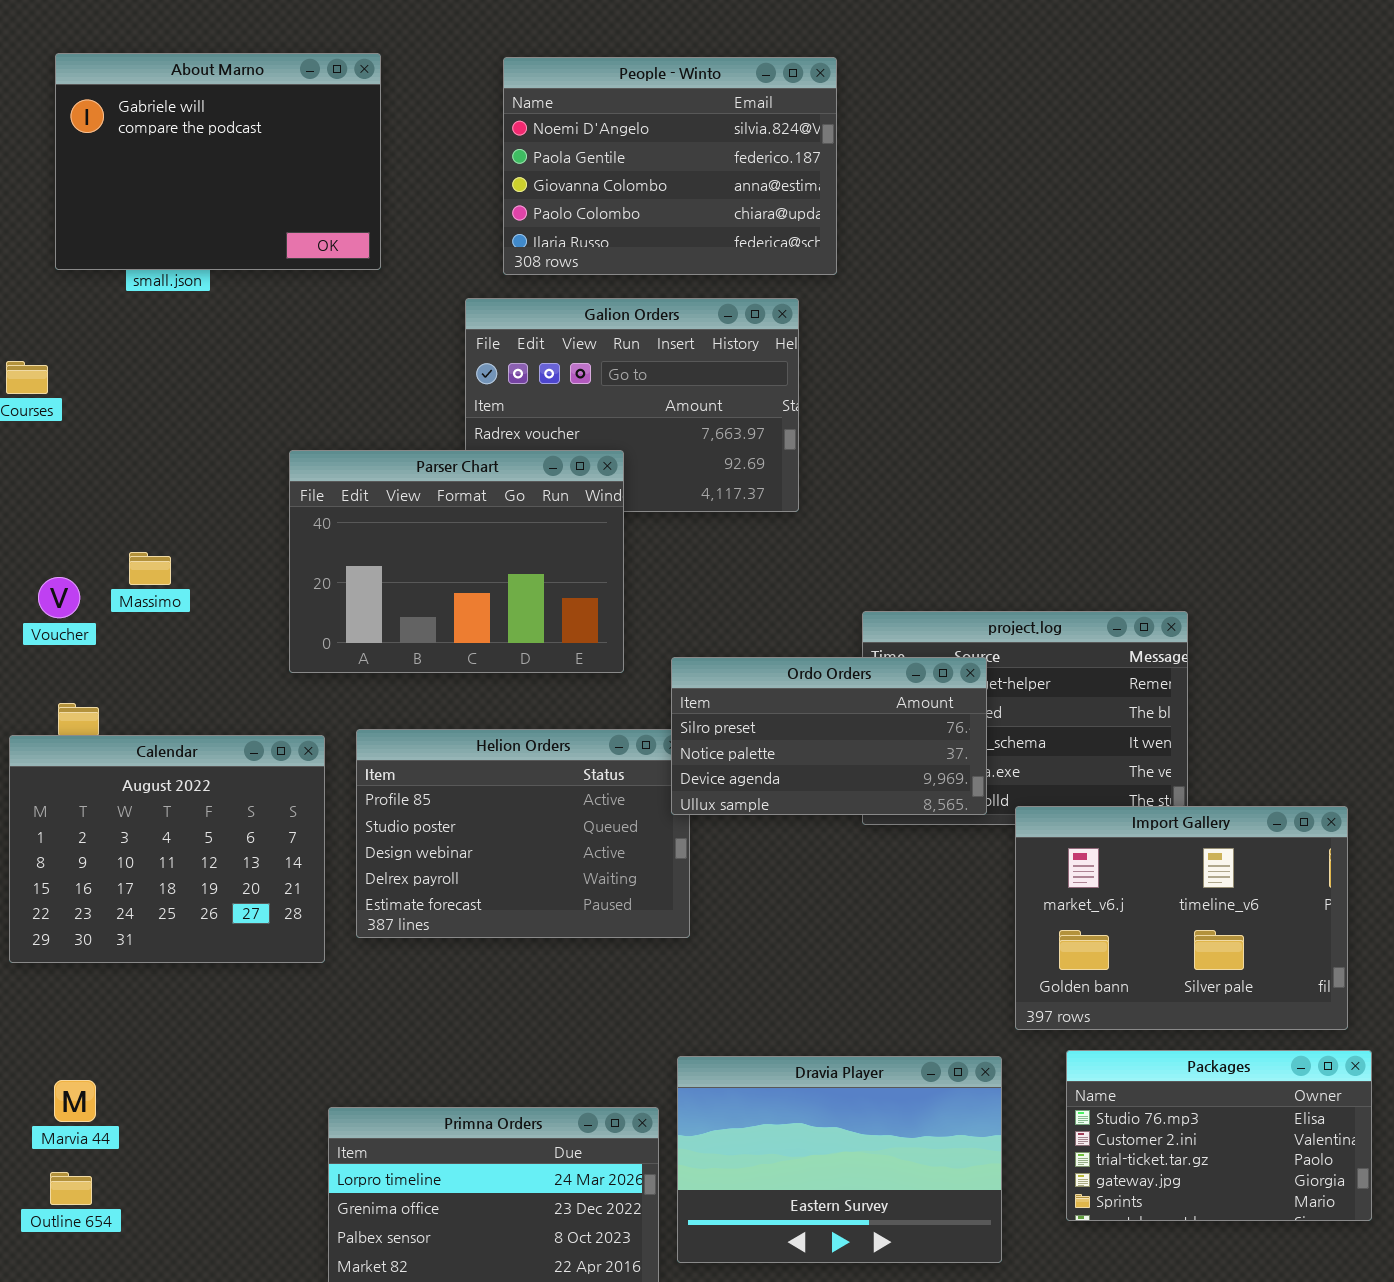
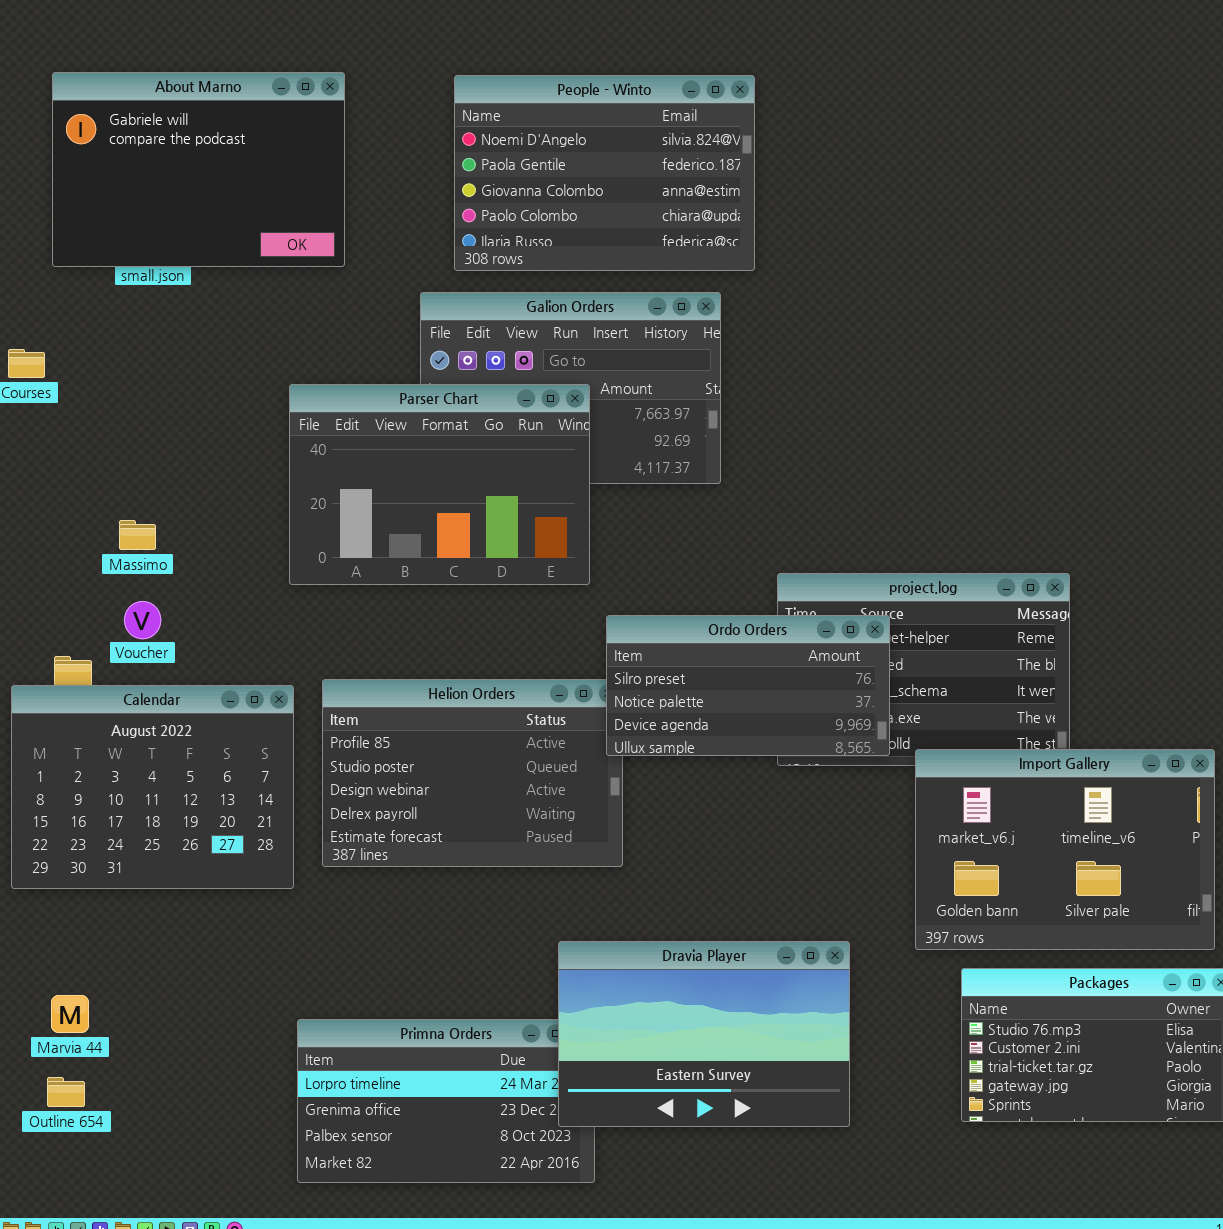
Parser Chart: [289,450,624,673] -> [289,384,590,585], moved
Voucher: [38,577,80,618] -> [124,601,161,639], moved
Dravia Player: [677,1056,1002,1263] -> [558,941,850,1127], moved

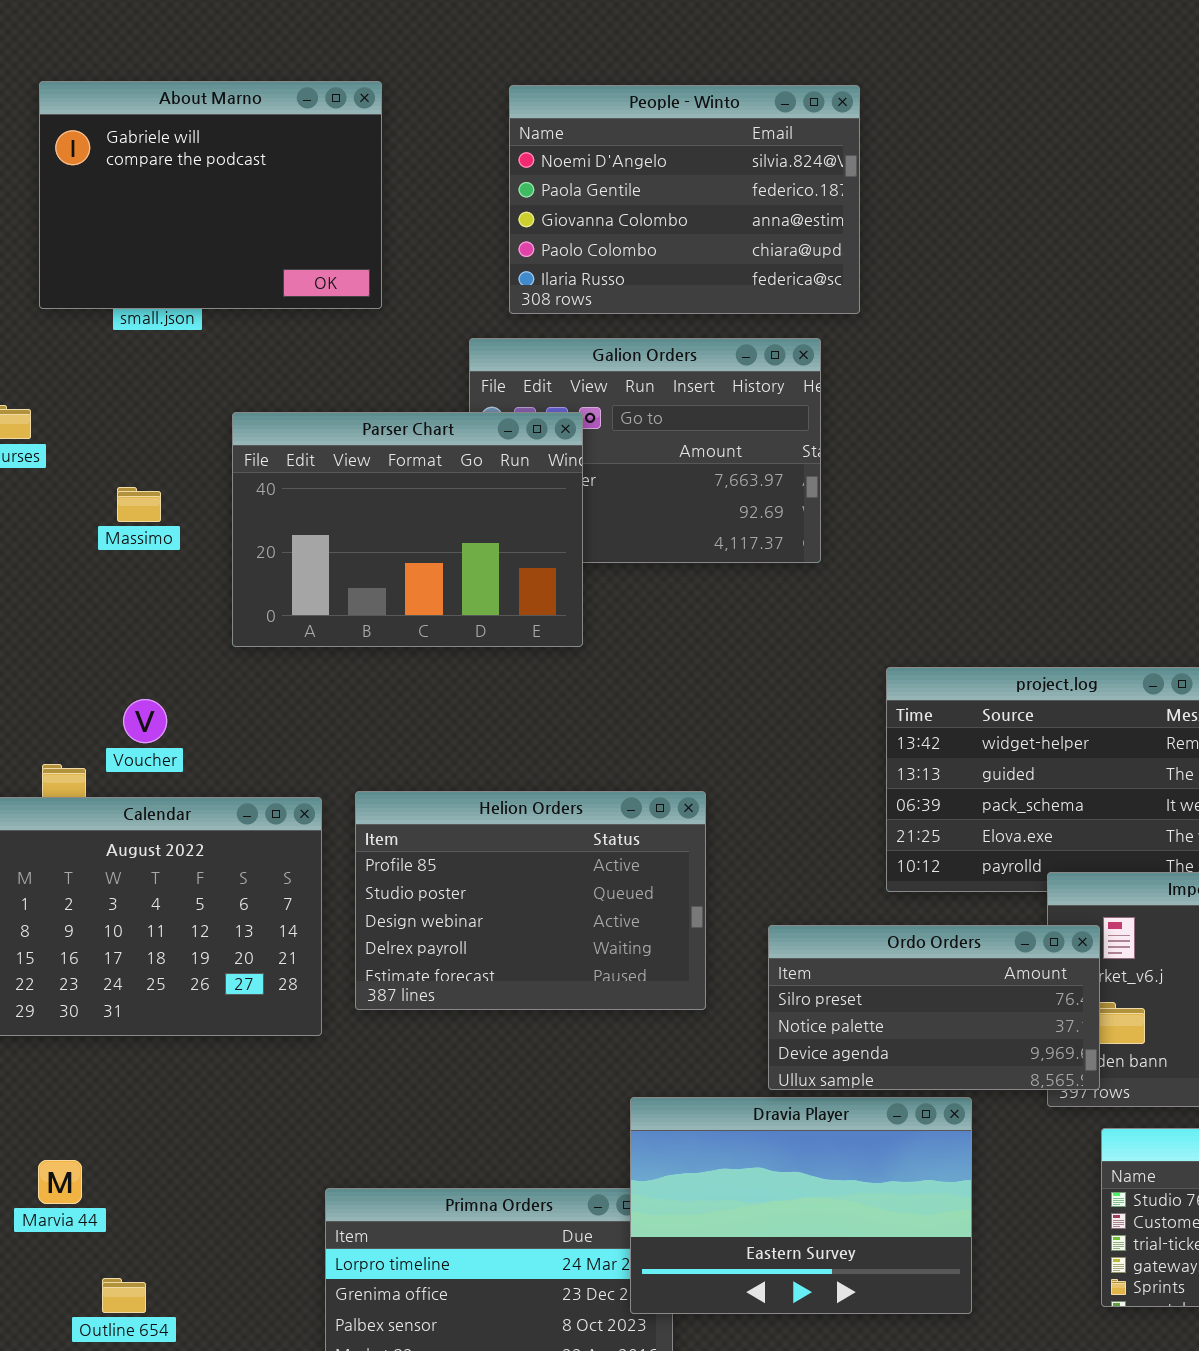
Parser Chart: [289,384,590,585] -> [232,412,583,647], moved
Massimo: [119,520,156,550] -> [117,487,161,522], moved
Ordo Orders: [606,615,890,756] -> [768,925,1100,1090], moved
Outline 654: [47,1077,85,1107] -> [102,1278,146,1313], moved

